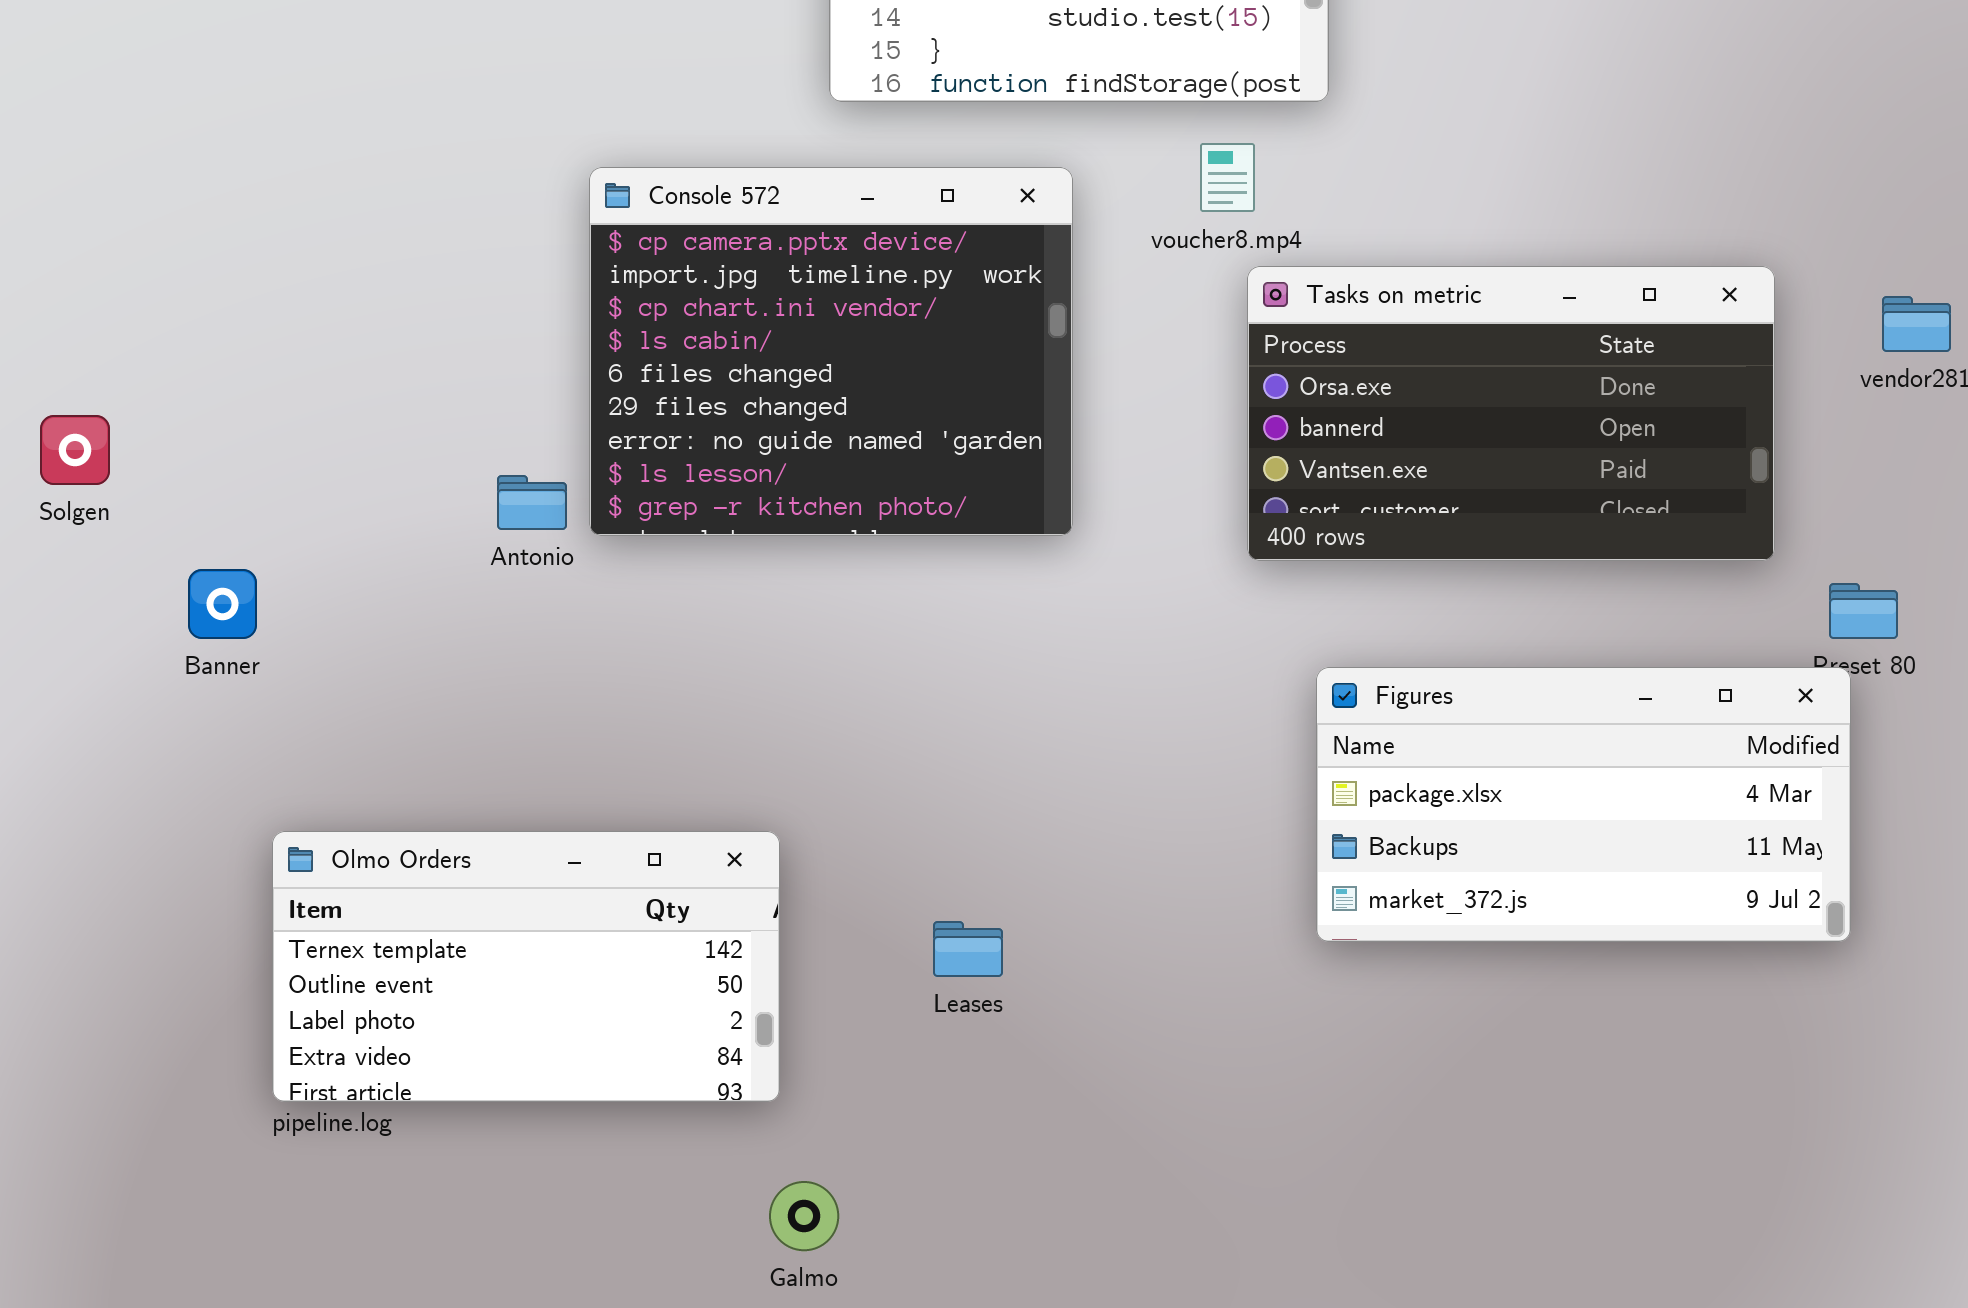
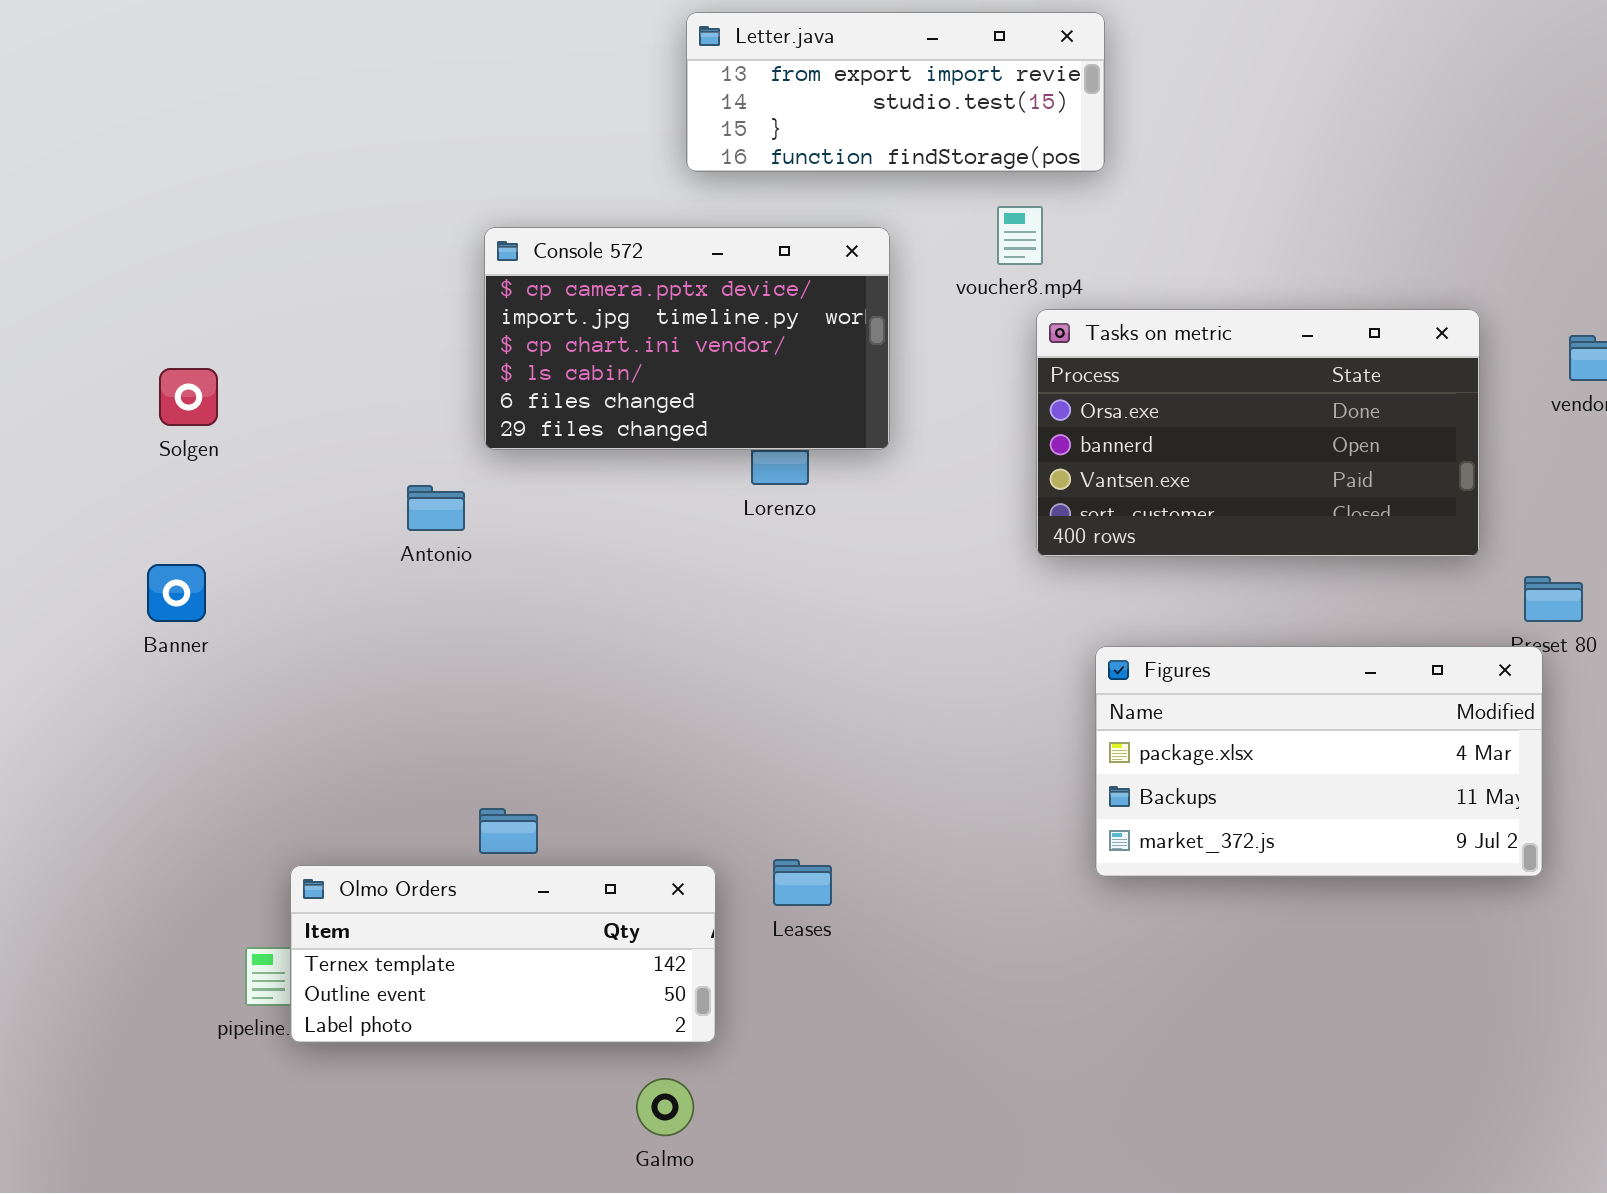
Console 572: [589,167,1073,536] -> [484,227,890,450], resized
Solgen: [40,415,110,485] -> [159,368,218,426], moved
Olmo Orders: [272,831,780,1102] -> [290,865,716,1043], moved, resized

